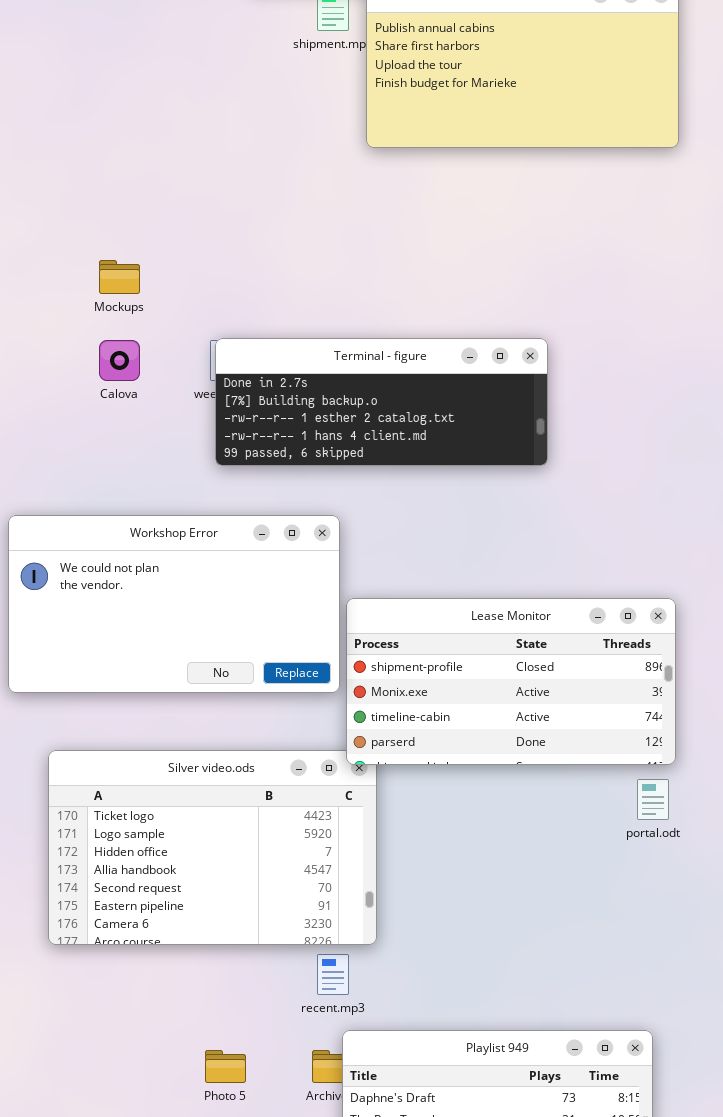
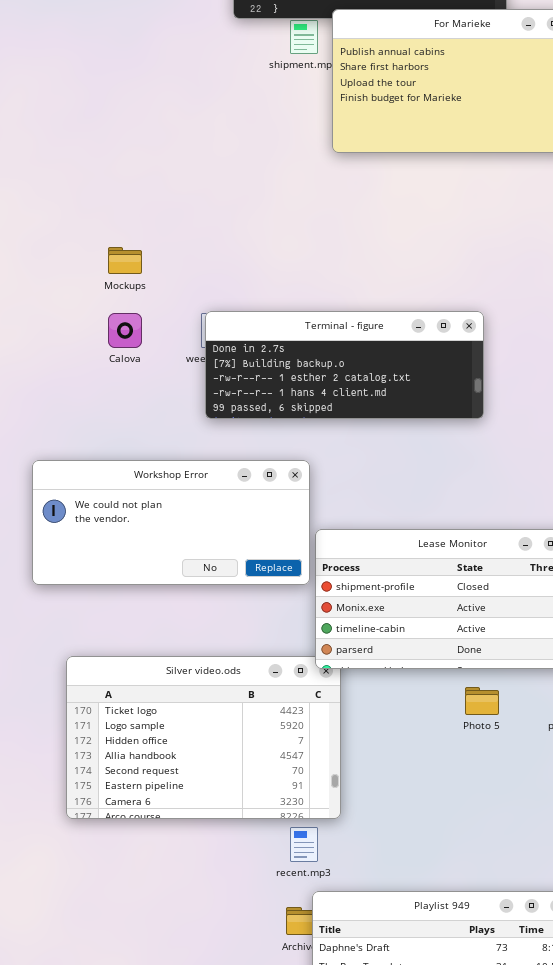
Workshop Error: [8,515,340,693] -> [32,460,310,585], resized
Photo 5: [205,1050,246,1083] -> [465,687,499,715], moved

